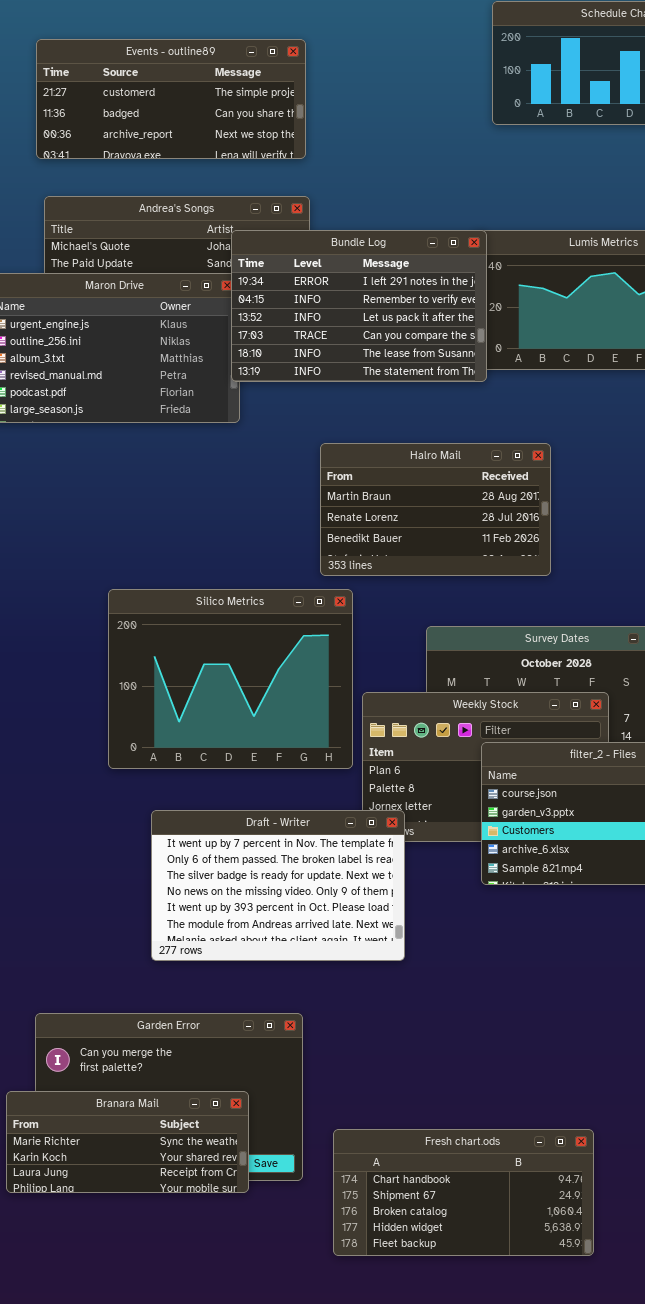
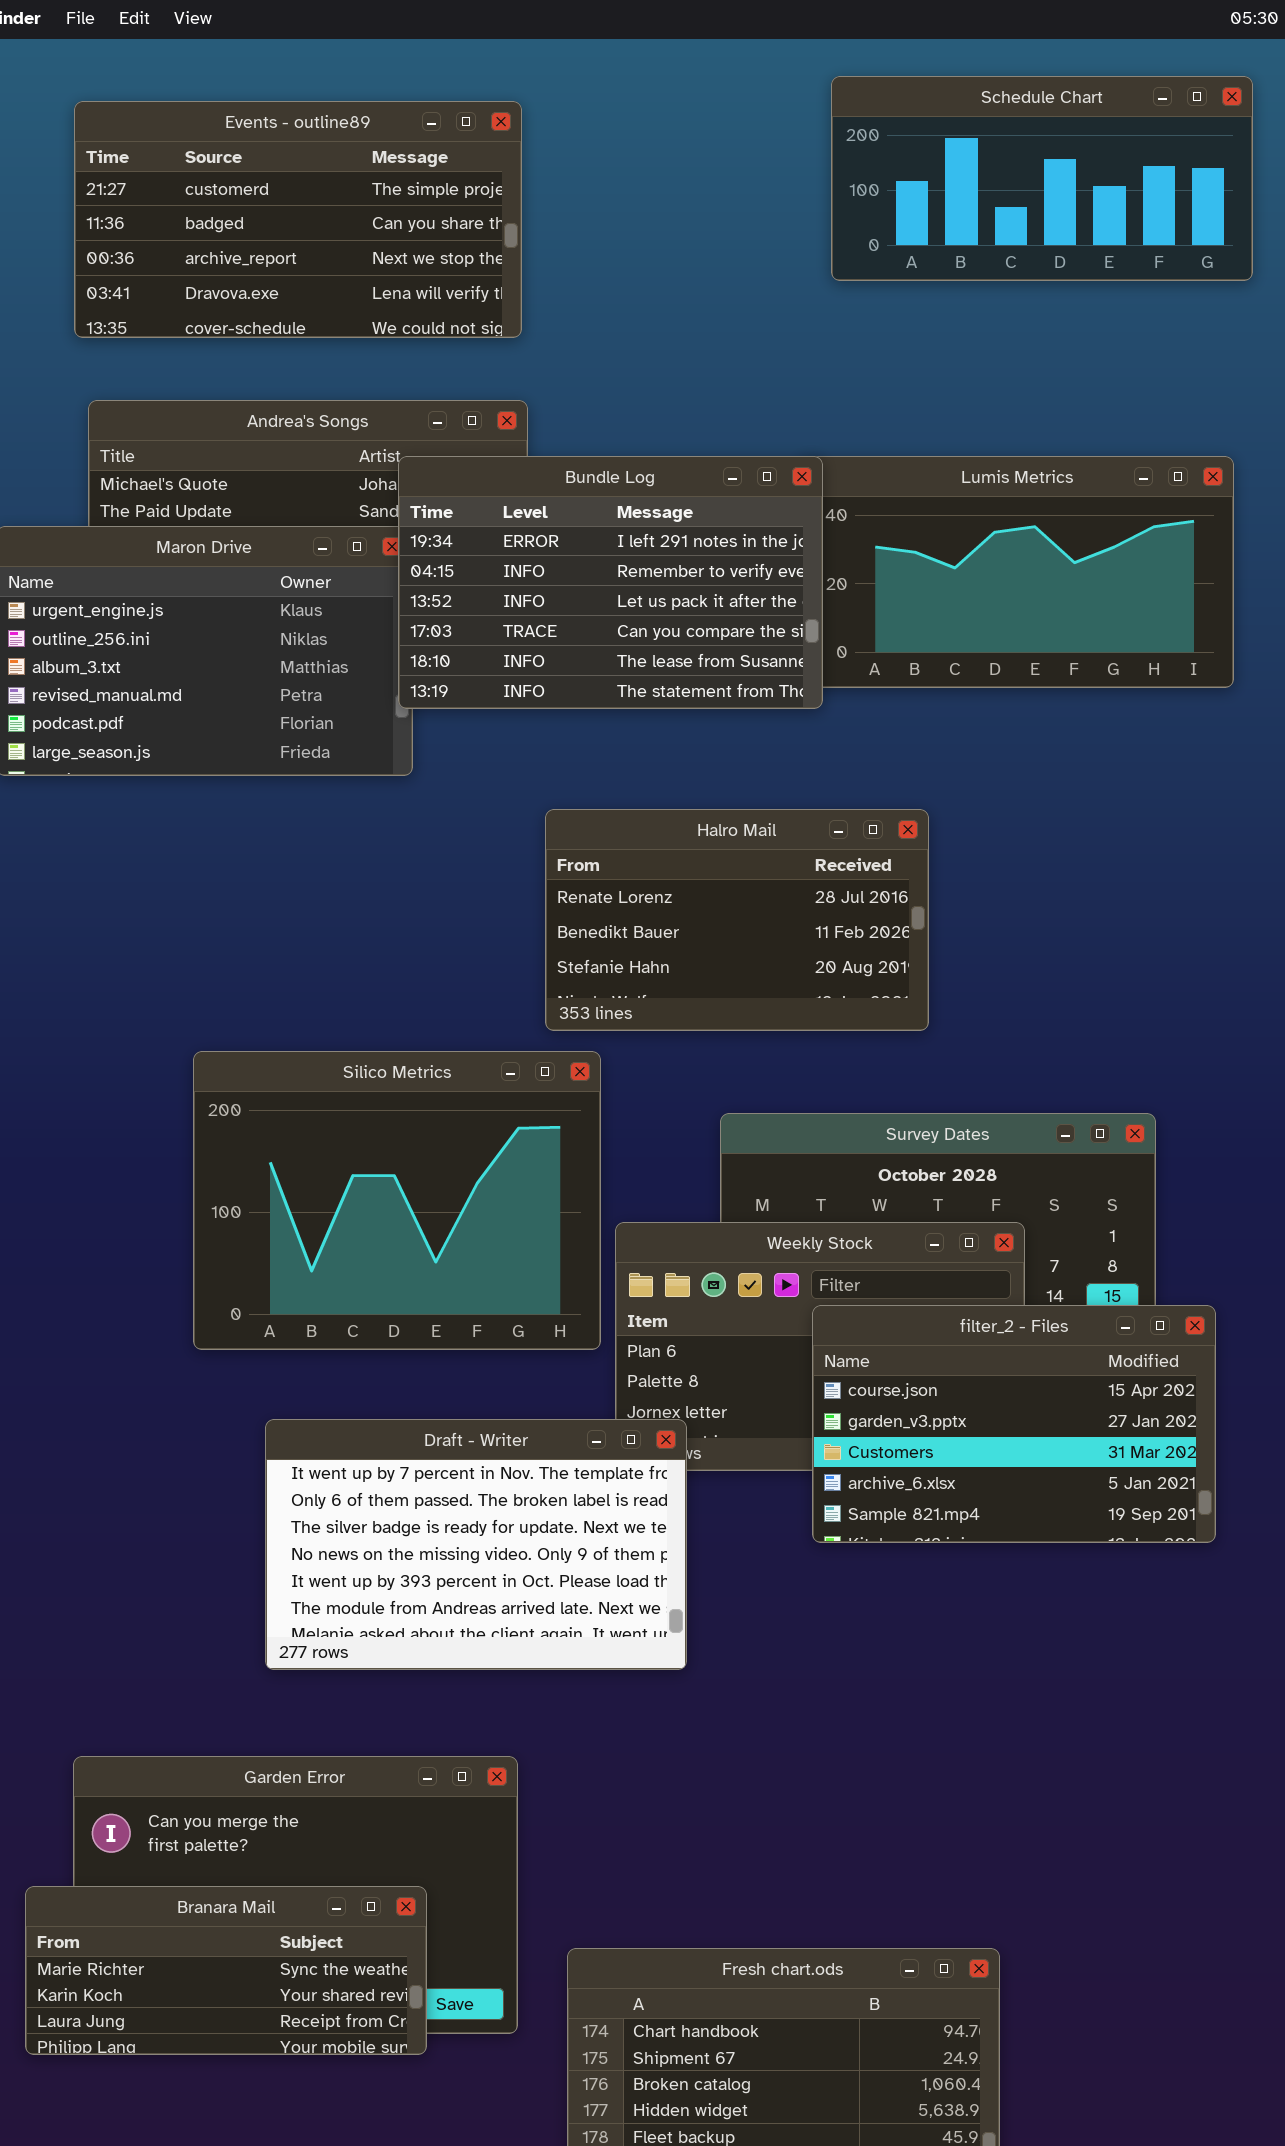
Events - outline89: [36,39,306,159] -> [74,101,522,338], resized
Halro Mail: [320,443,551,576] -> [545,809,929,1031], scrolled down 1 row

